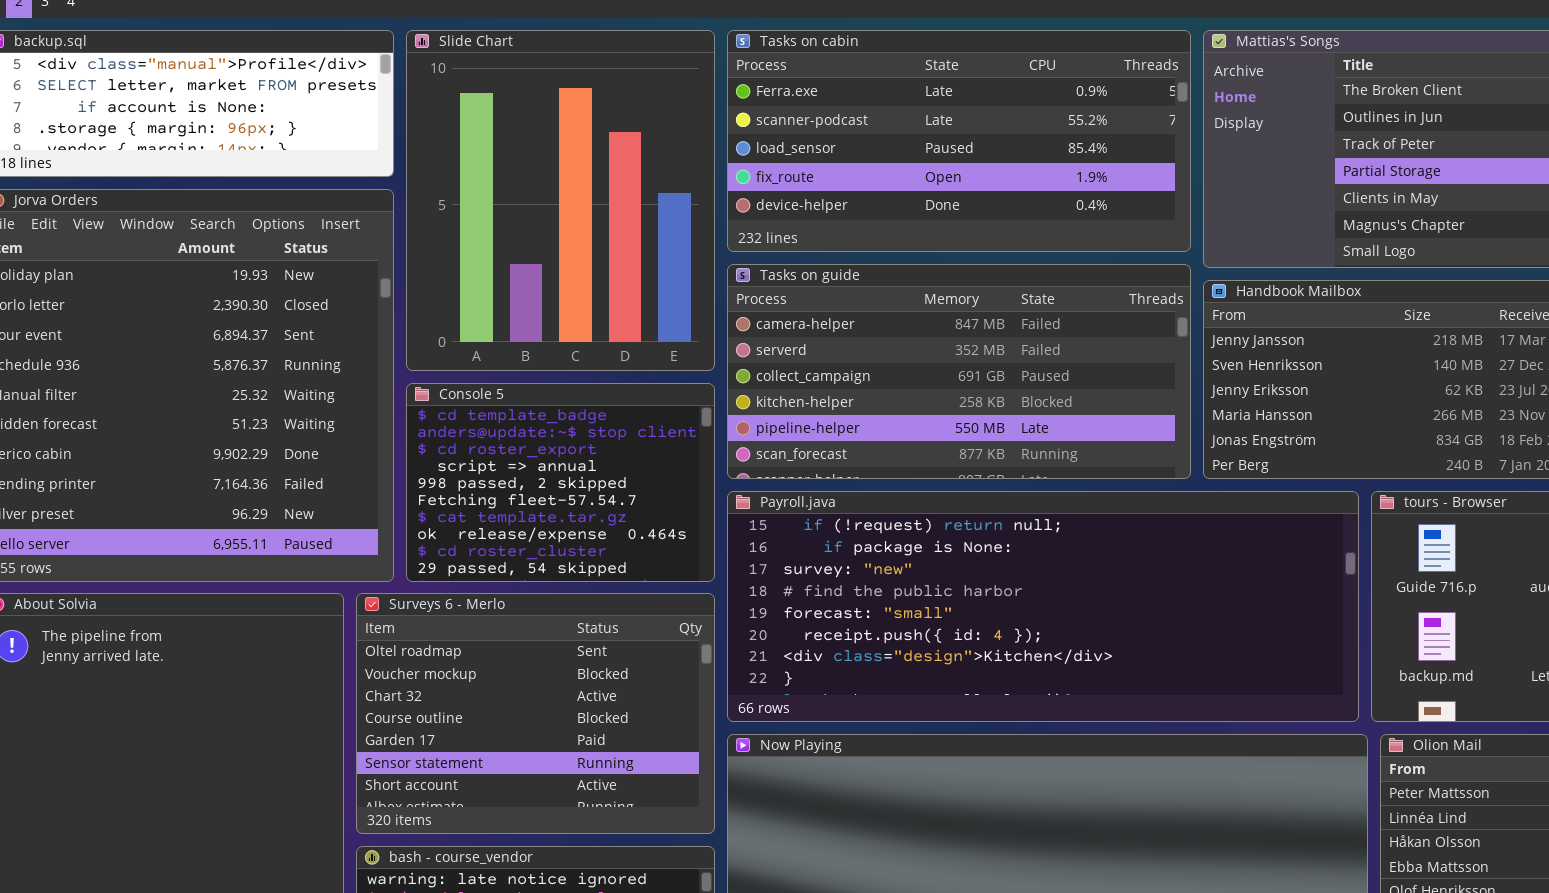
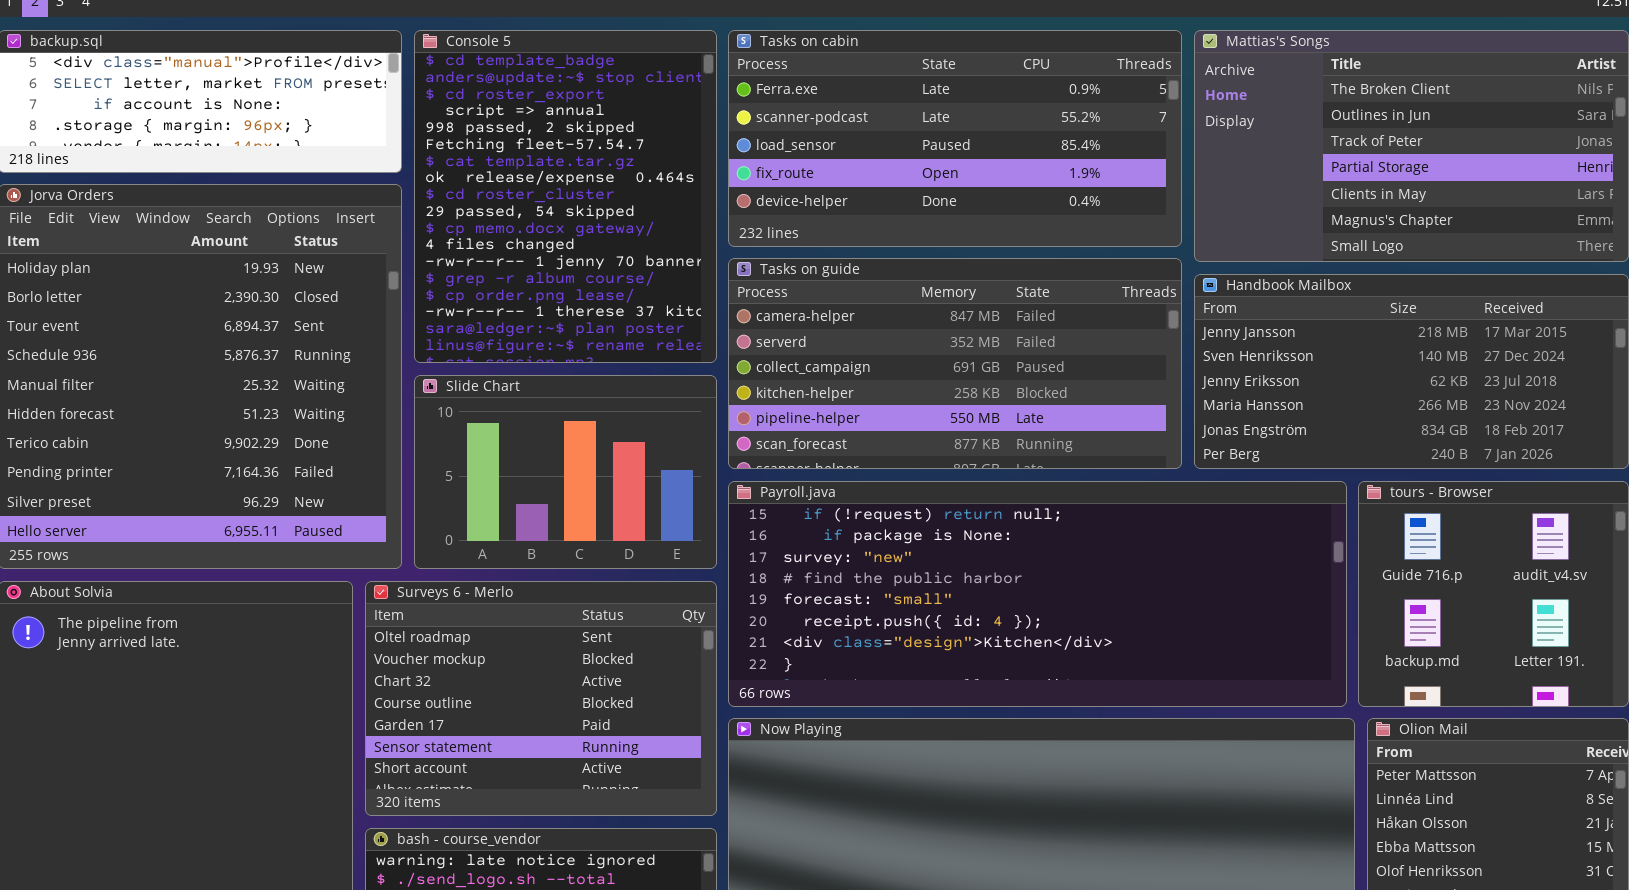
Slide Chart: [406,30,715,371] -> [414,375,717,569], moved, resized
Console 5: [406,383,715,582] -> [414,30,717,363], moved, resized

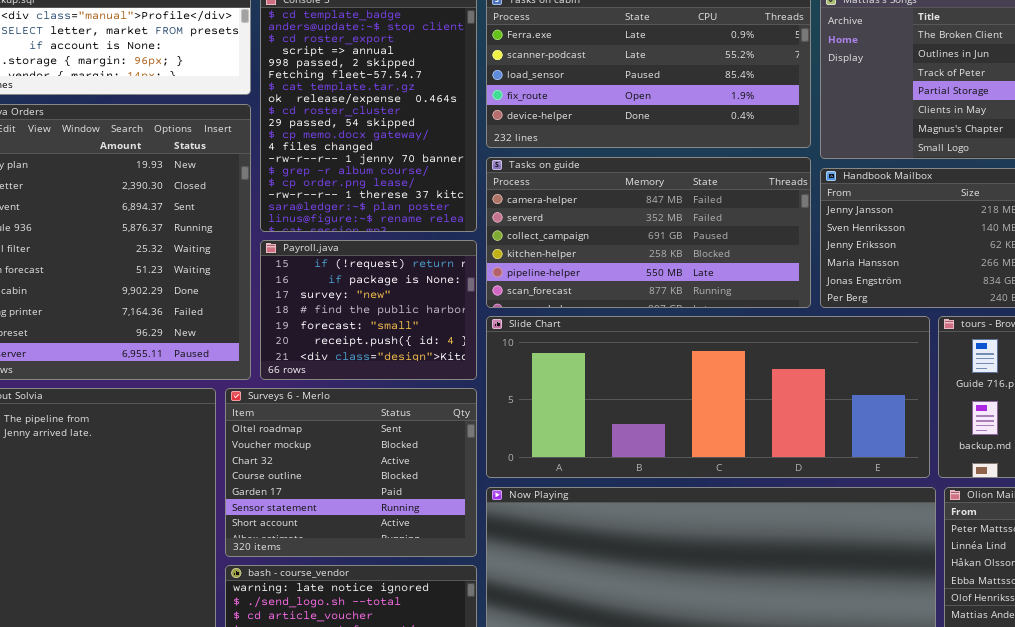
Slide Chart: [414,375,717,569] -> [486,316,930,478], moved, resized
Payroll.java: [728,481,1347,707] -> [260,240,477,380], moved, resized

